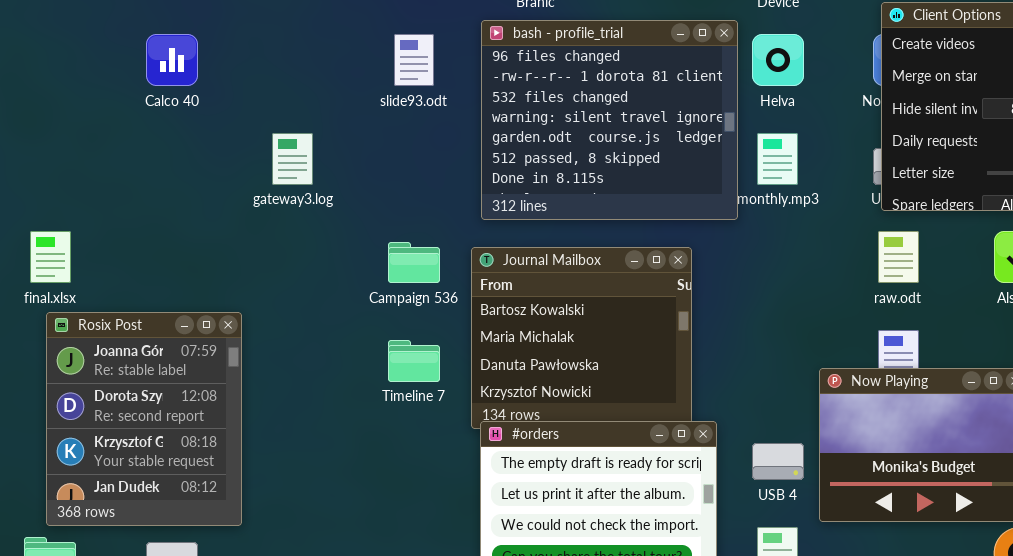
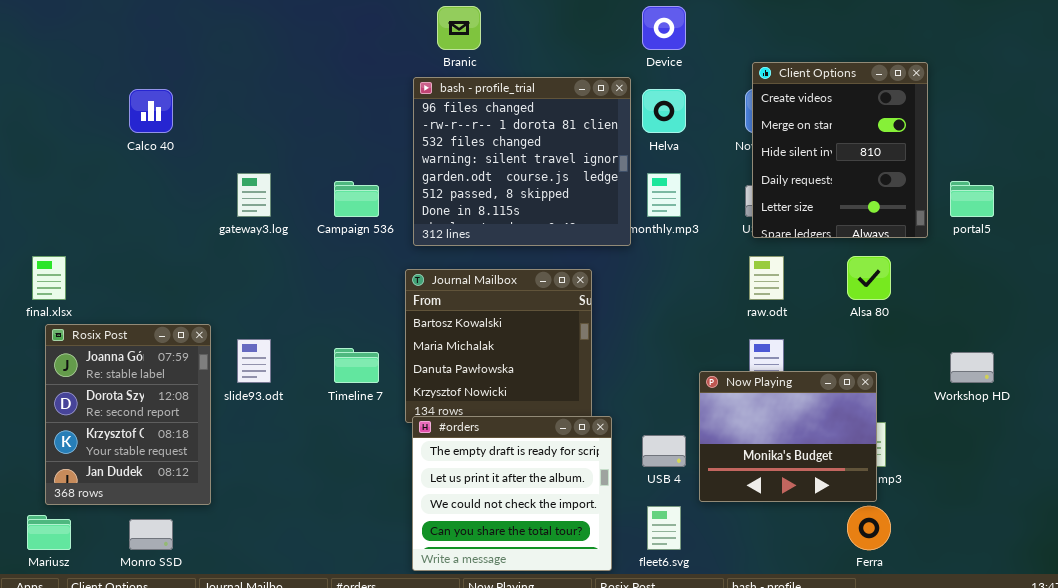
slide93.odt: [394,34,434,86] -> [237,339,271,383], moved
Campaign 536: [388,242,440,283] -> [334,181,379,217], moved

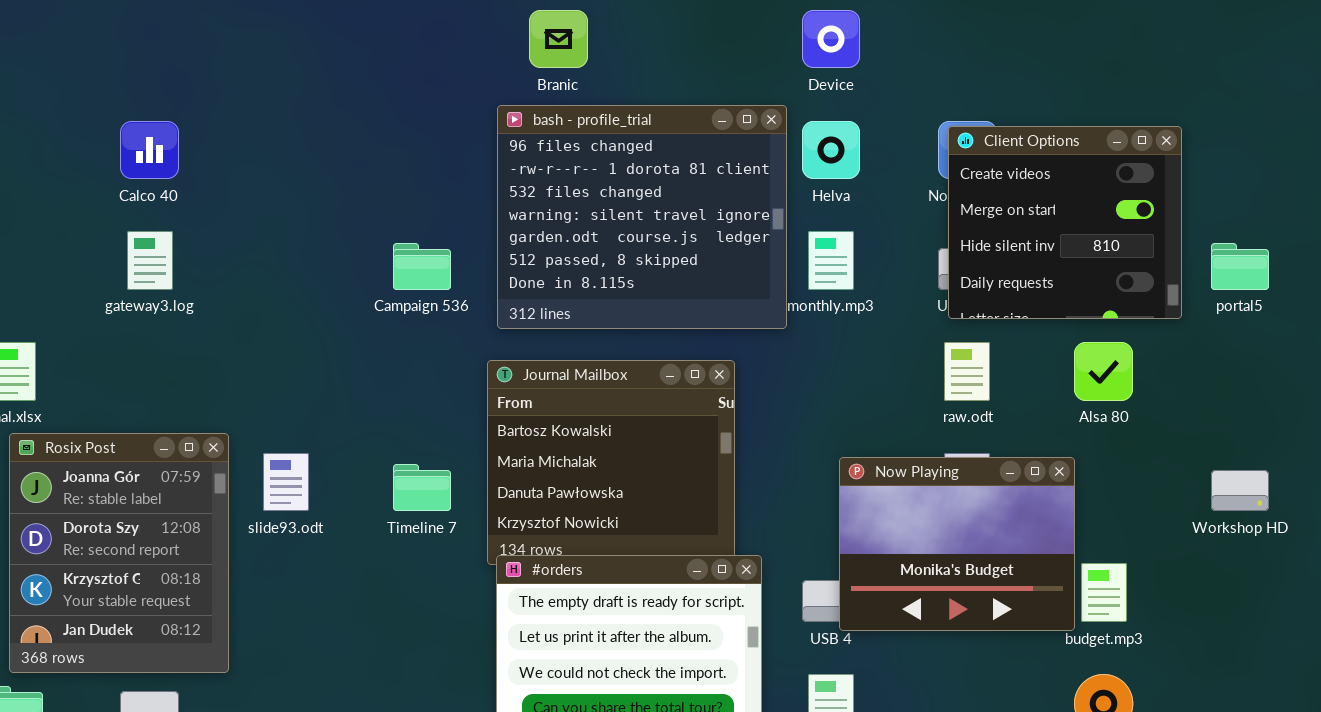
Client Options: [752,62,928,238] -> [948,126,1182,319], resized
gateway3.log: [237,173,271,217] -> [127,231,173,290], moved
Now Playing: [699,371,877,502] -> [839,457,1075,631], moved

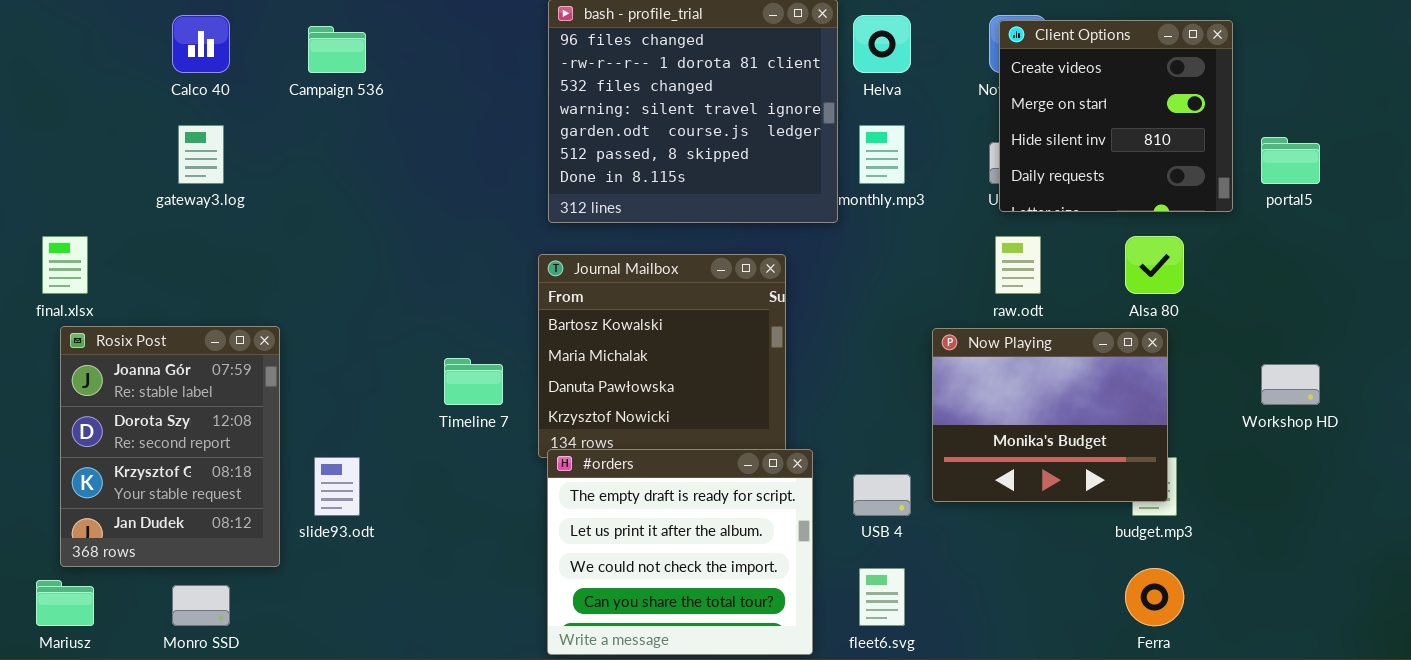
Campaign 536: [393,243,451,290] -> [308,26,366,73], moved
slide93.odt: [263,453,309,511] -> [314,457,360,516], moved
Now Playing: [839,457,1075,631] -> [932,328,1168,502], moved

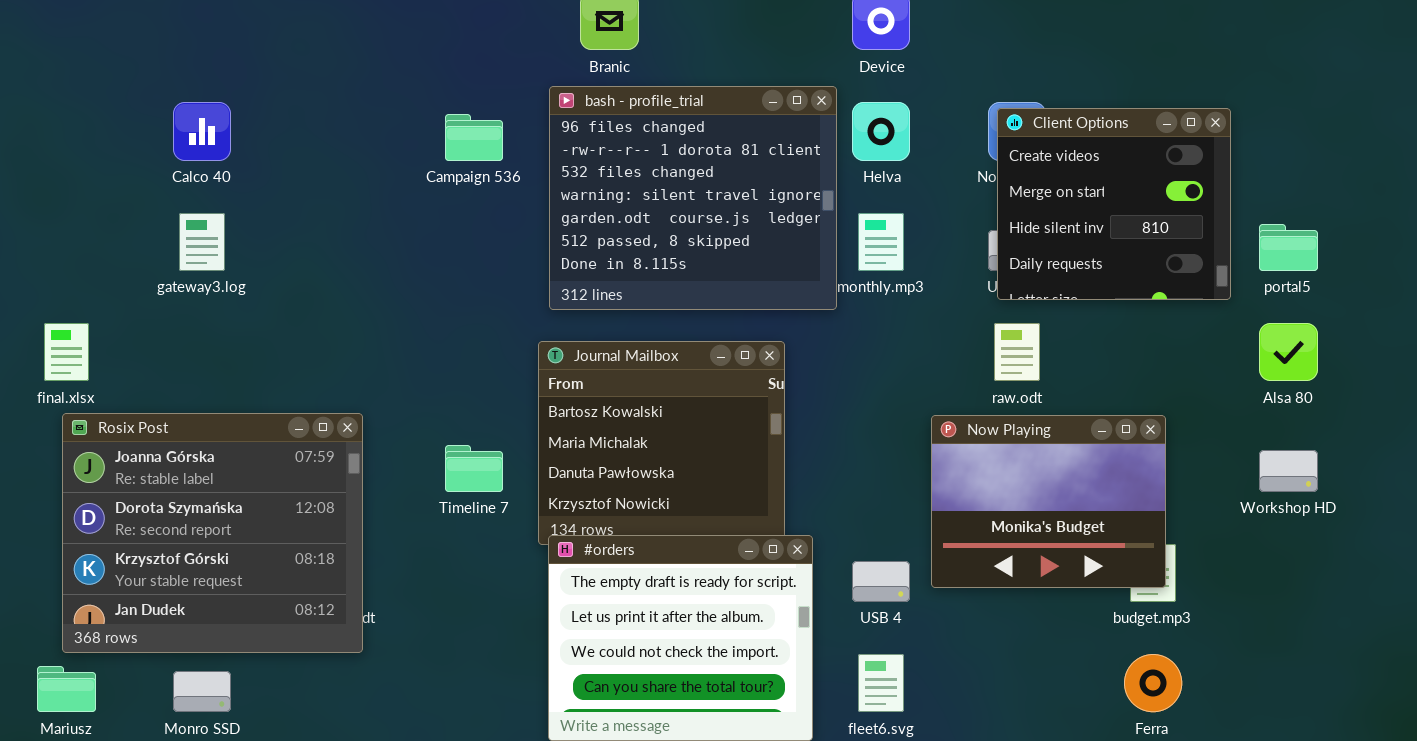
Campaign 536: [308,26,366,73] -> [445,114,503,161], moved
Alsa 80: [1125,236,1184,294] -> [1259,323,1318,381], moved
Rosix Post: [60,326,280,567] -> [62,413,363,653], resized

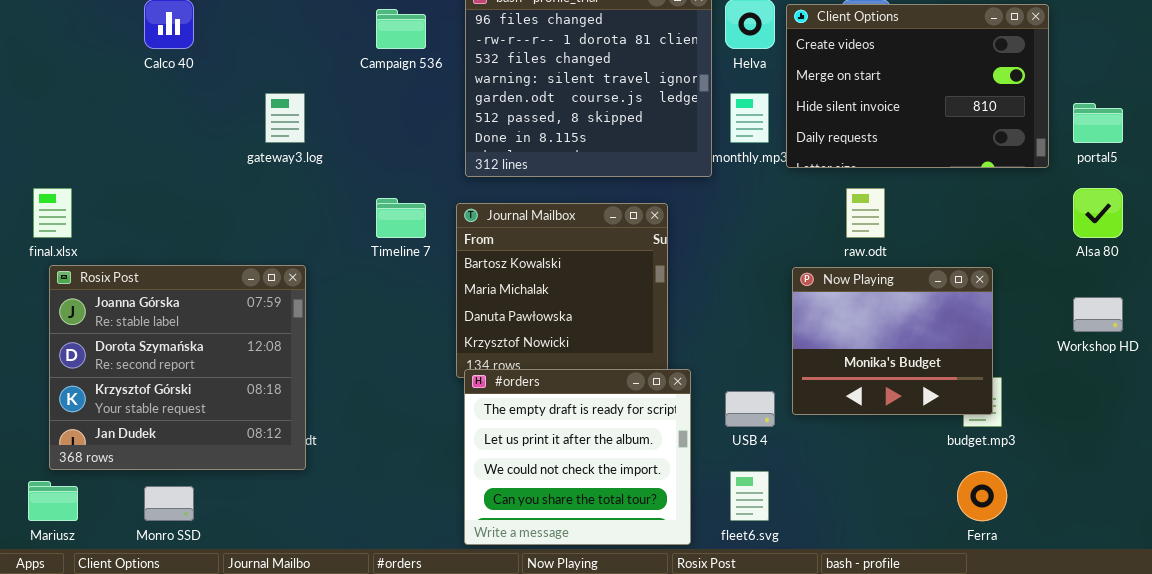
Client Options: [997,108,1231,300] -> [786,4,1049,168], resized
gateway3.log: [179,213,225,271] -> [265,93,305,143], moved
Timeline 7: [445,445,503,492] -> [376,198,426,238], moved

